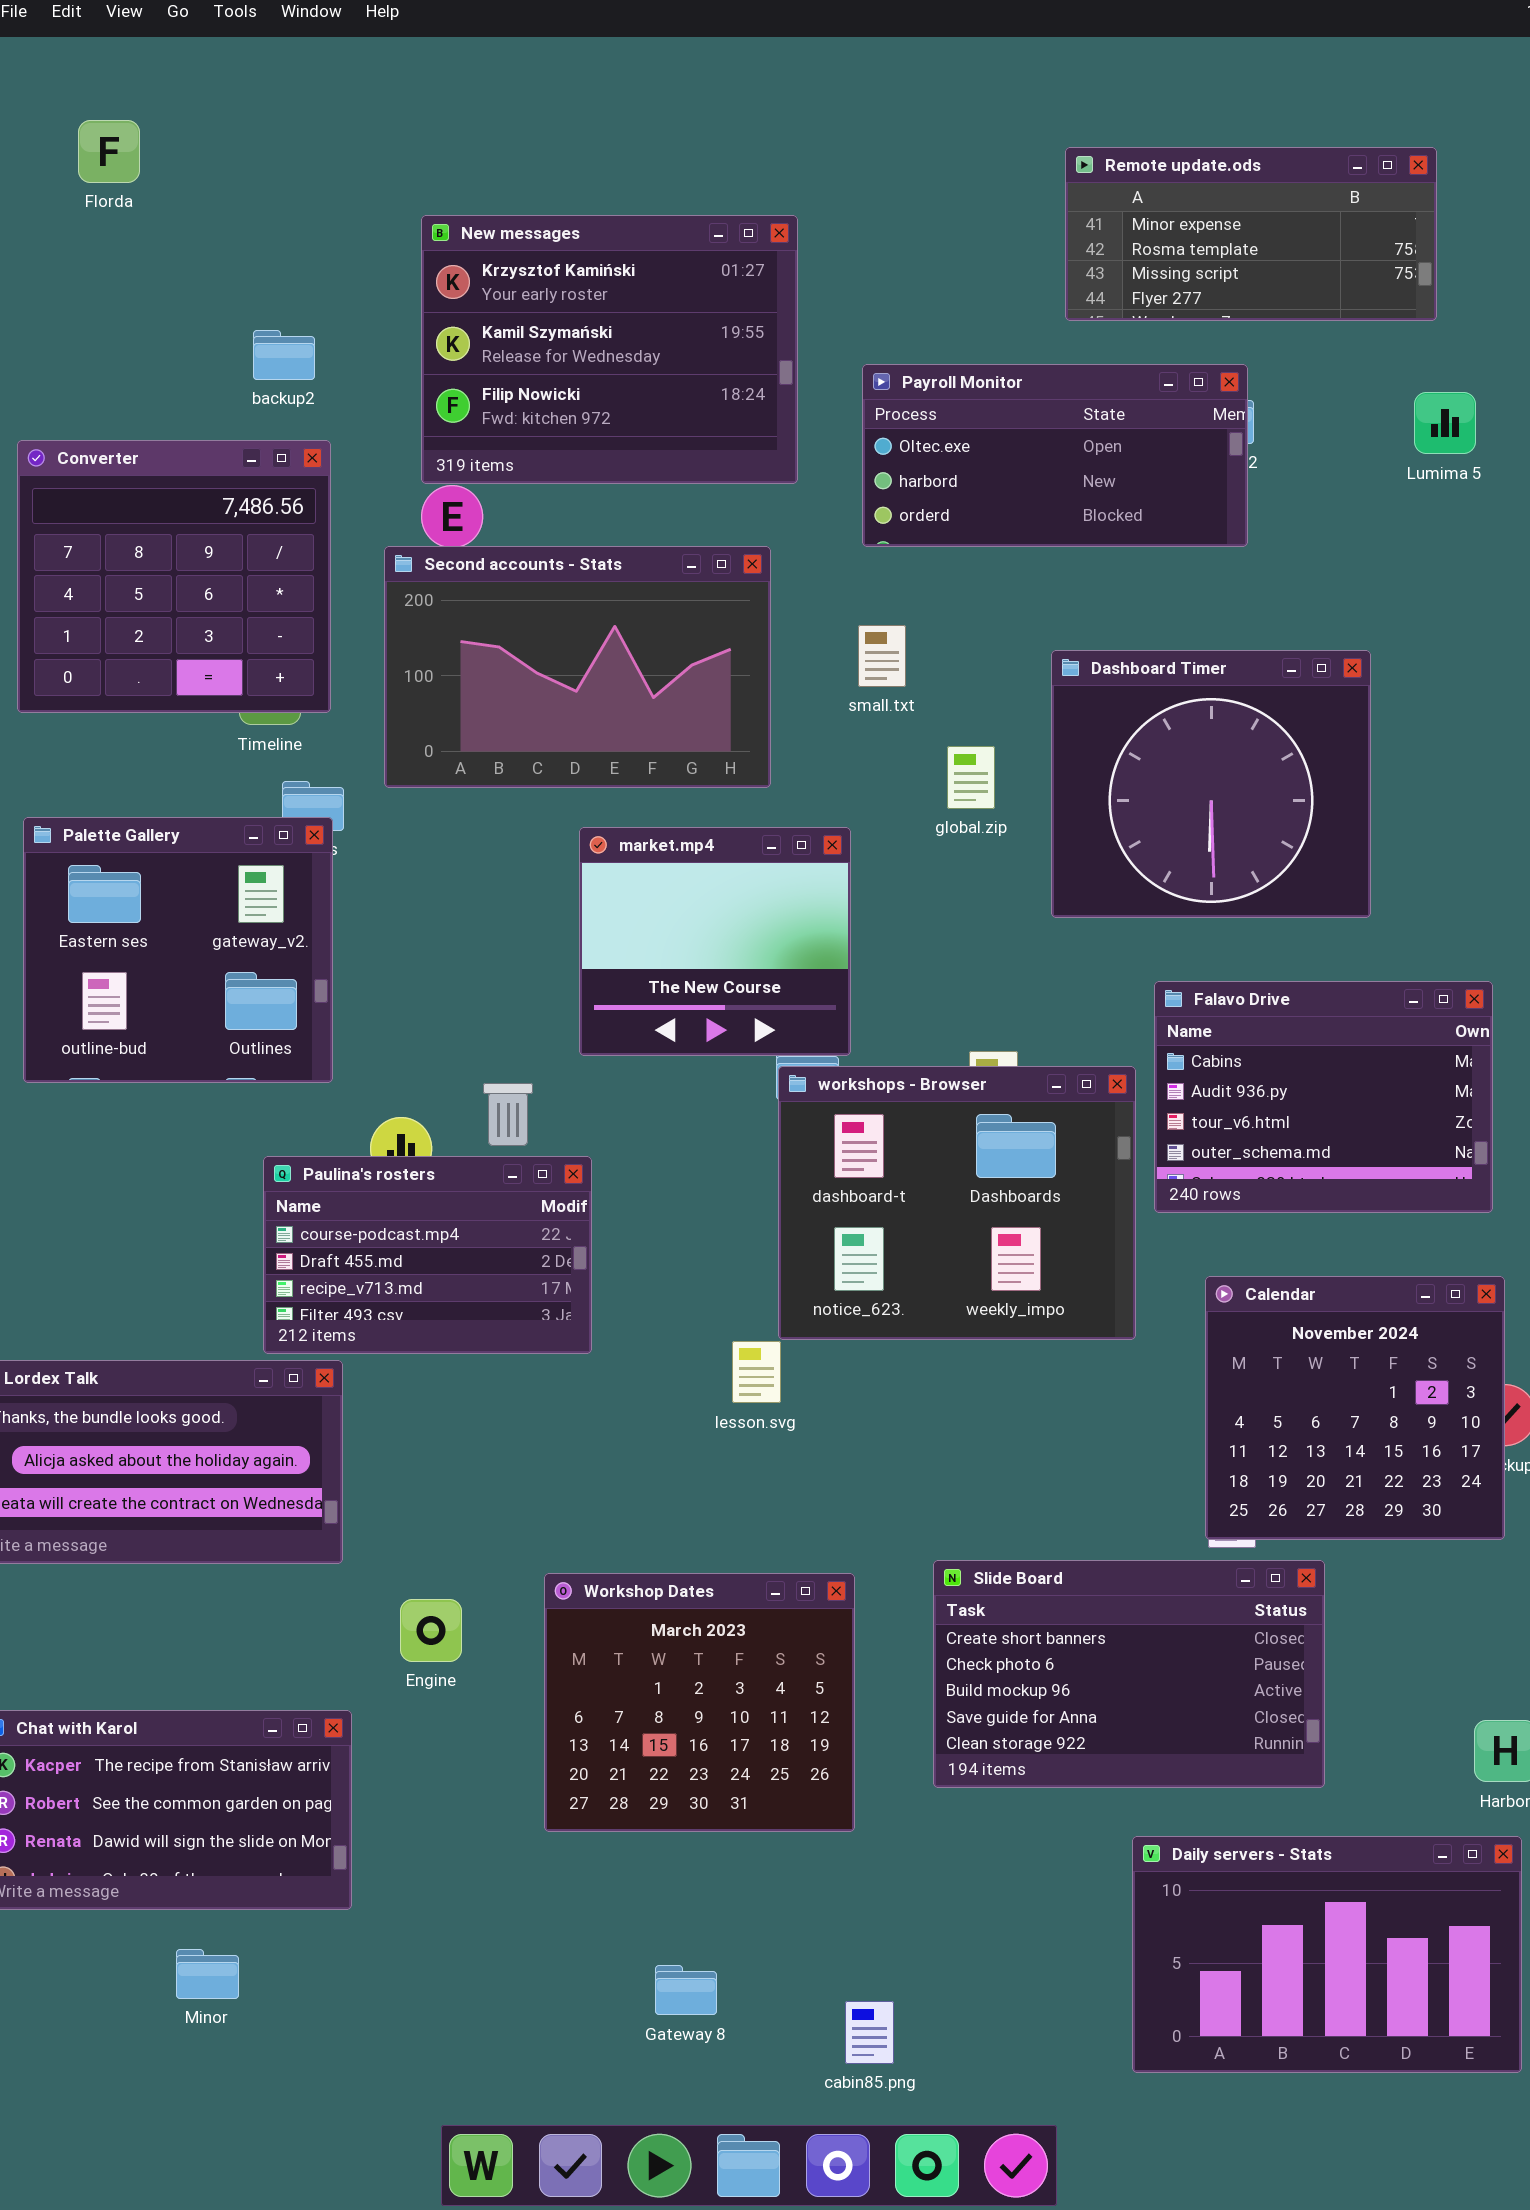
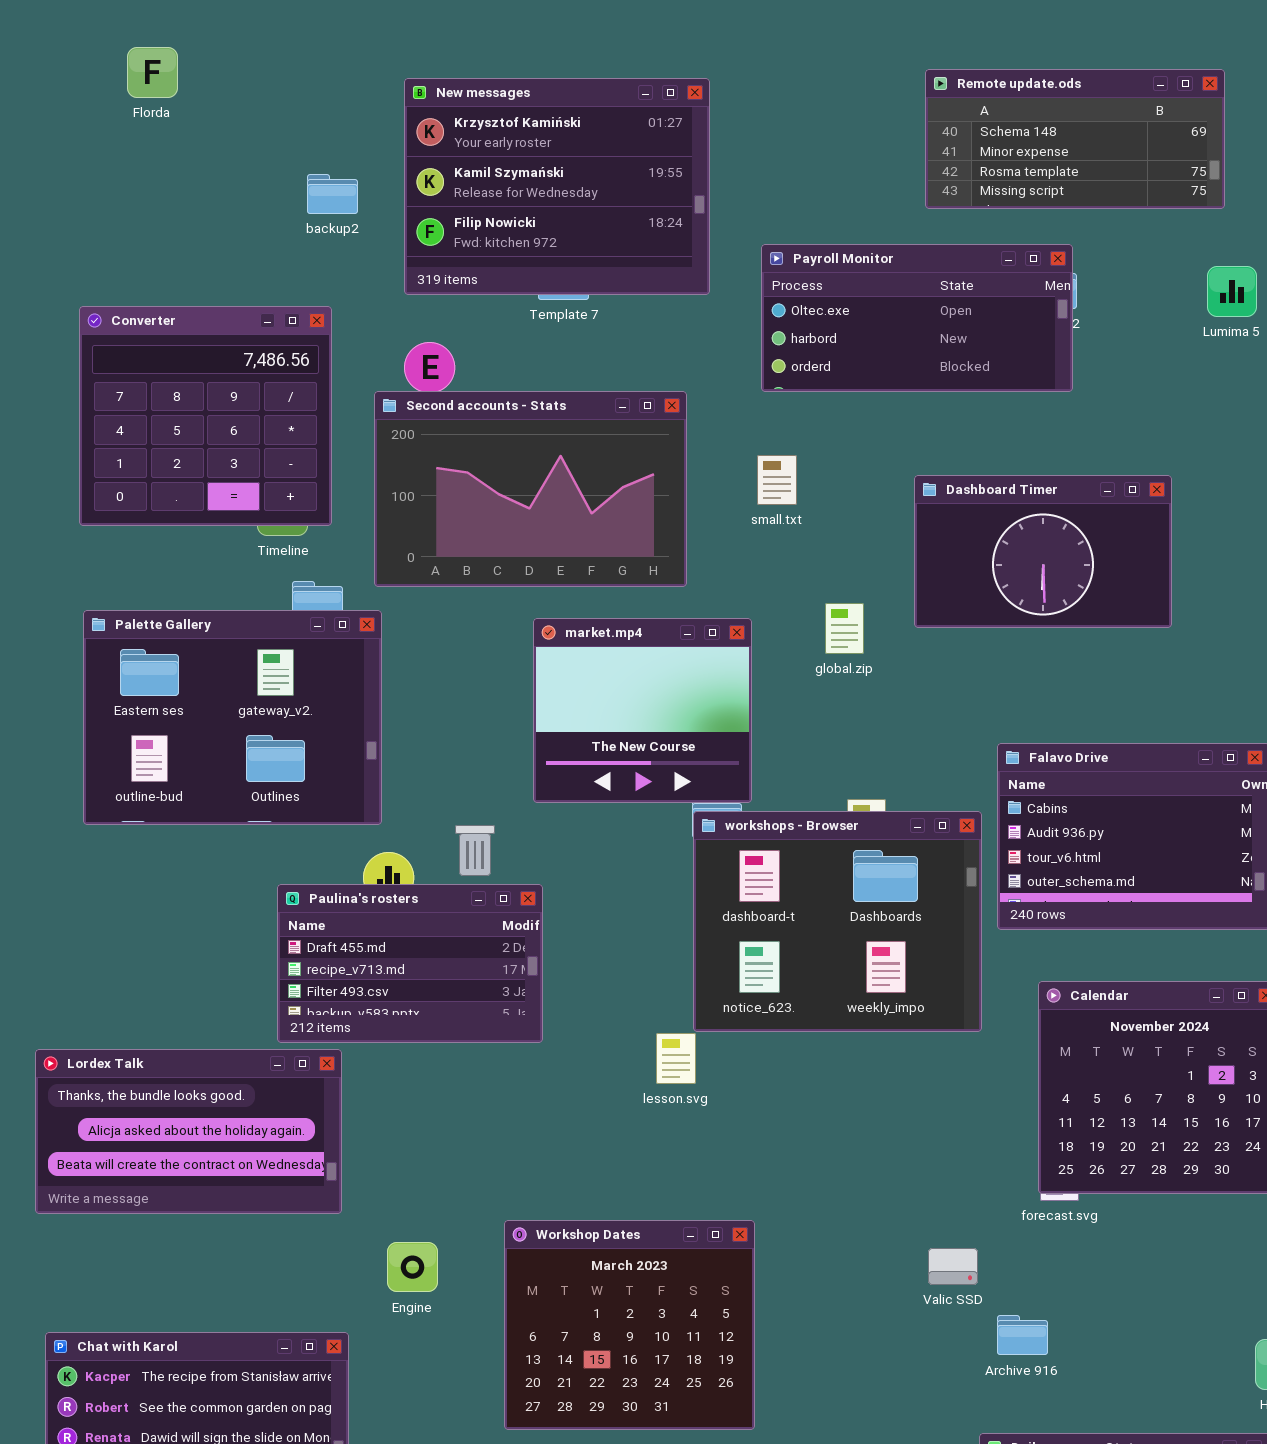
Remote update.ods: [1065,147,1437,321] -> [925,69,1225,209], scrolled up 1 row
New messages: [421,215,798,484] -> [404,78,710,295], moved
backup2: [253,330,315,380] -> [307,174,358,214], moved
Dashboard Timer: [1051,650,1371,918] -> [914,475,1172,628], resized
global.zip: [947,746,995,809] -> [825,603,864,654], moved
Palette Gallery: [23,817,333,1083] -> [83,610,382,825], resized
Paulina's rosters: [263,1156,592,1354] -> [277,884,543,1043], scrolled down 1 row
Slide Board: [933,1560,1325,1788] -> none, closed

